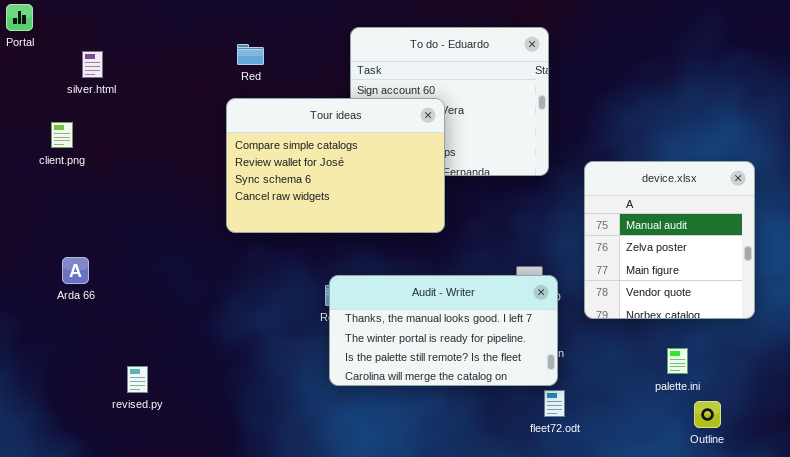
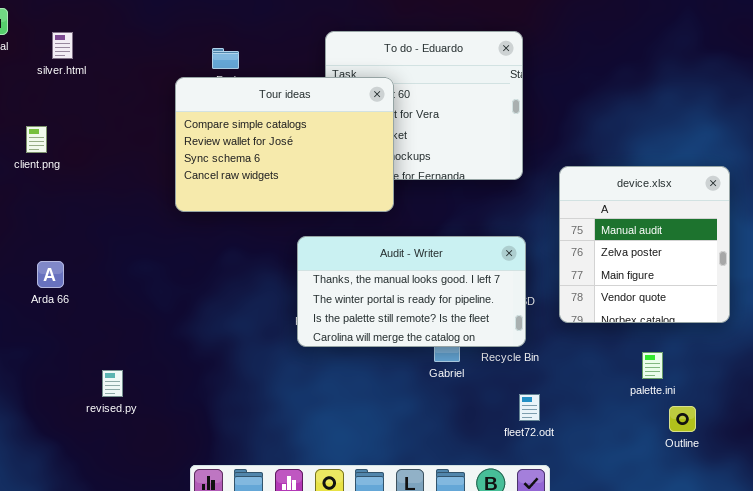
silver.html: [82,51,103,78] -> [52,32,73,59], moved
Tour ideas: [226,98,445,233] -> [175,77,394,212], moved
Audit - Writer: [329,275,558,386] -> [297,236,526,347], moved

